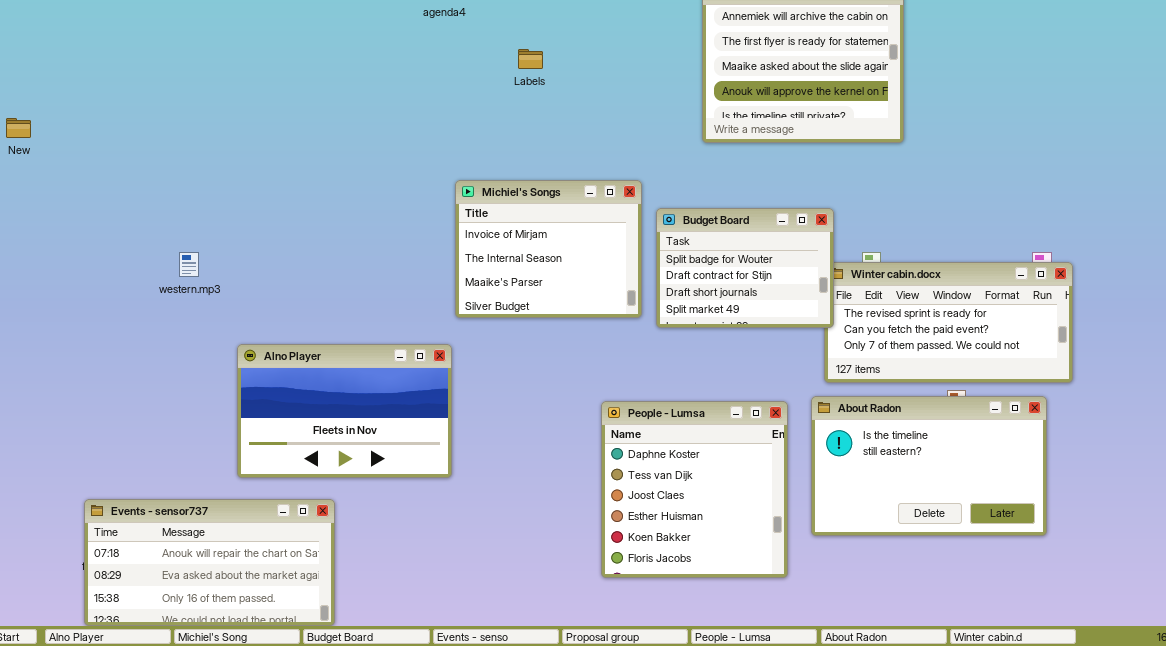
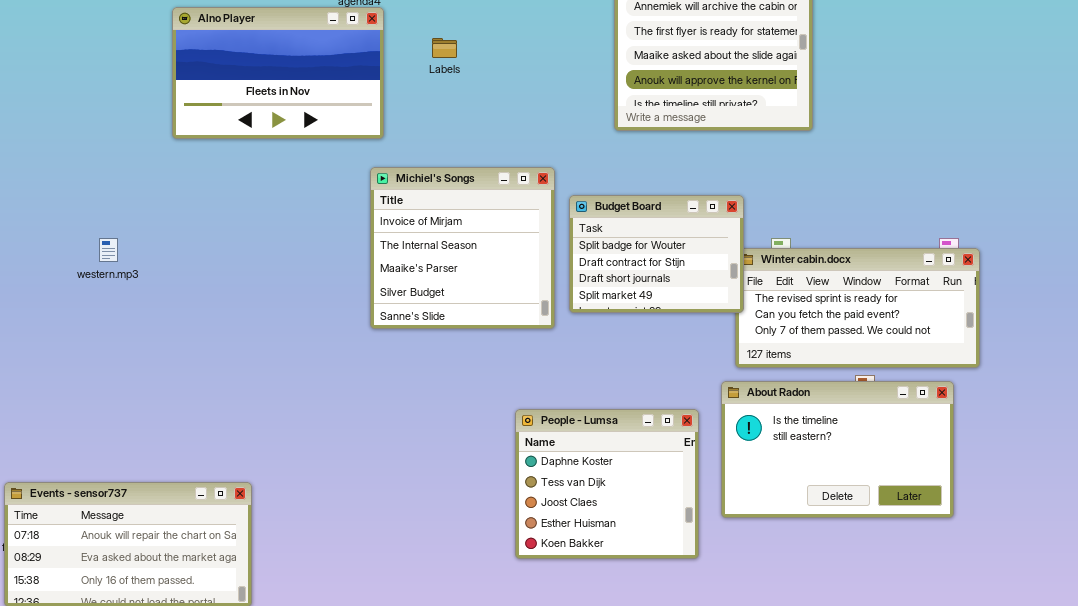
Michiel's Songs: [455,180,642,318] -> [370,167,555,329], resized
Alno Player: [237,344,452,478] -> [172,7,384,139], moved
People - Lumsa: [601,401,788,578] -> [515,409,699,559], resized

